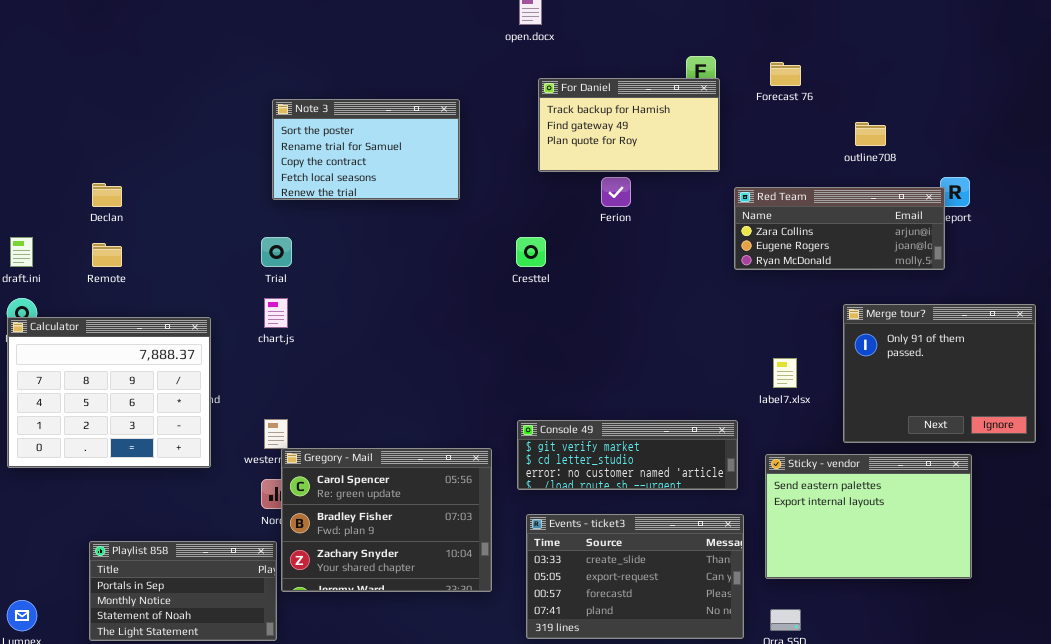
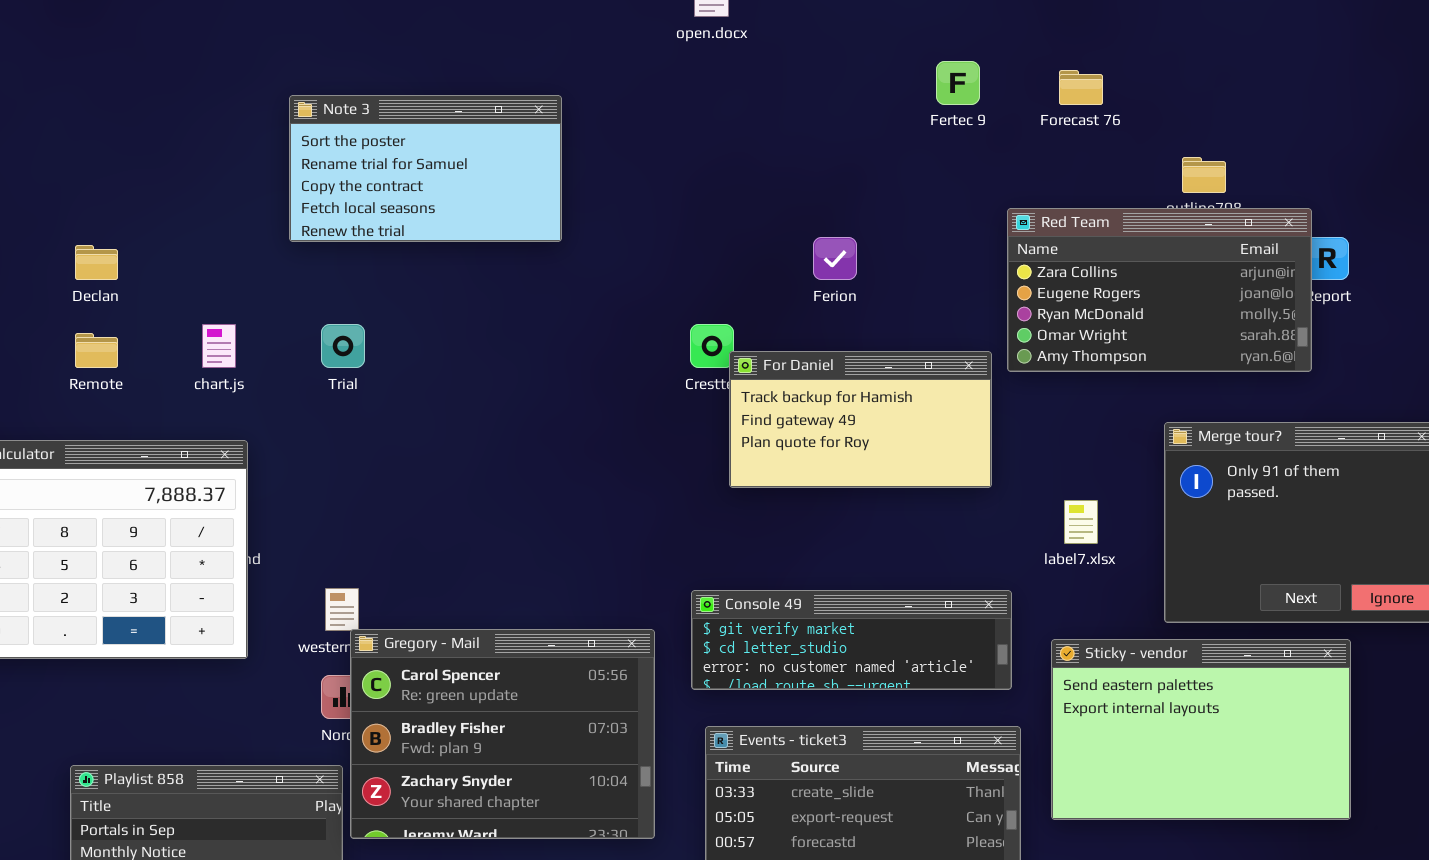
For Daniel: [538,78,720,172] -> [729,351,992,488], moved
Note 3: [272,99,460,200] -> [289,95,562,242], moved
Red Team: [734,187,945,270] -> [1007,208,1312,372], resized
chart.js: [264,298,288,328] -> [202,324,236,368], moved

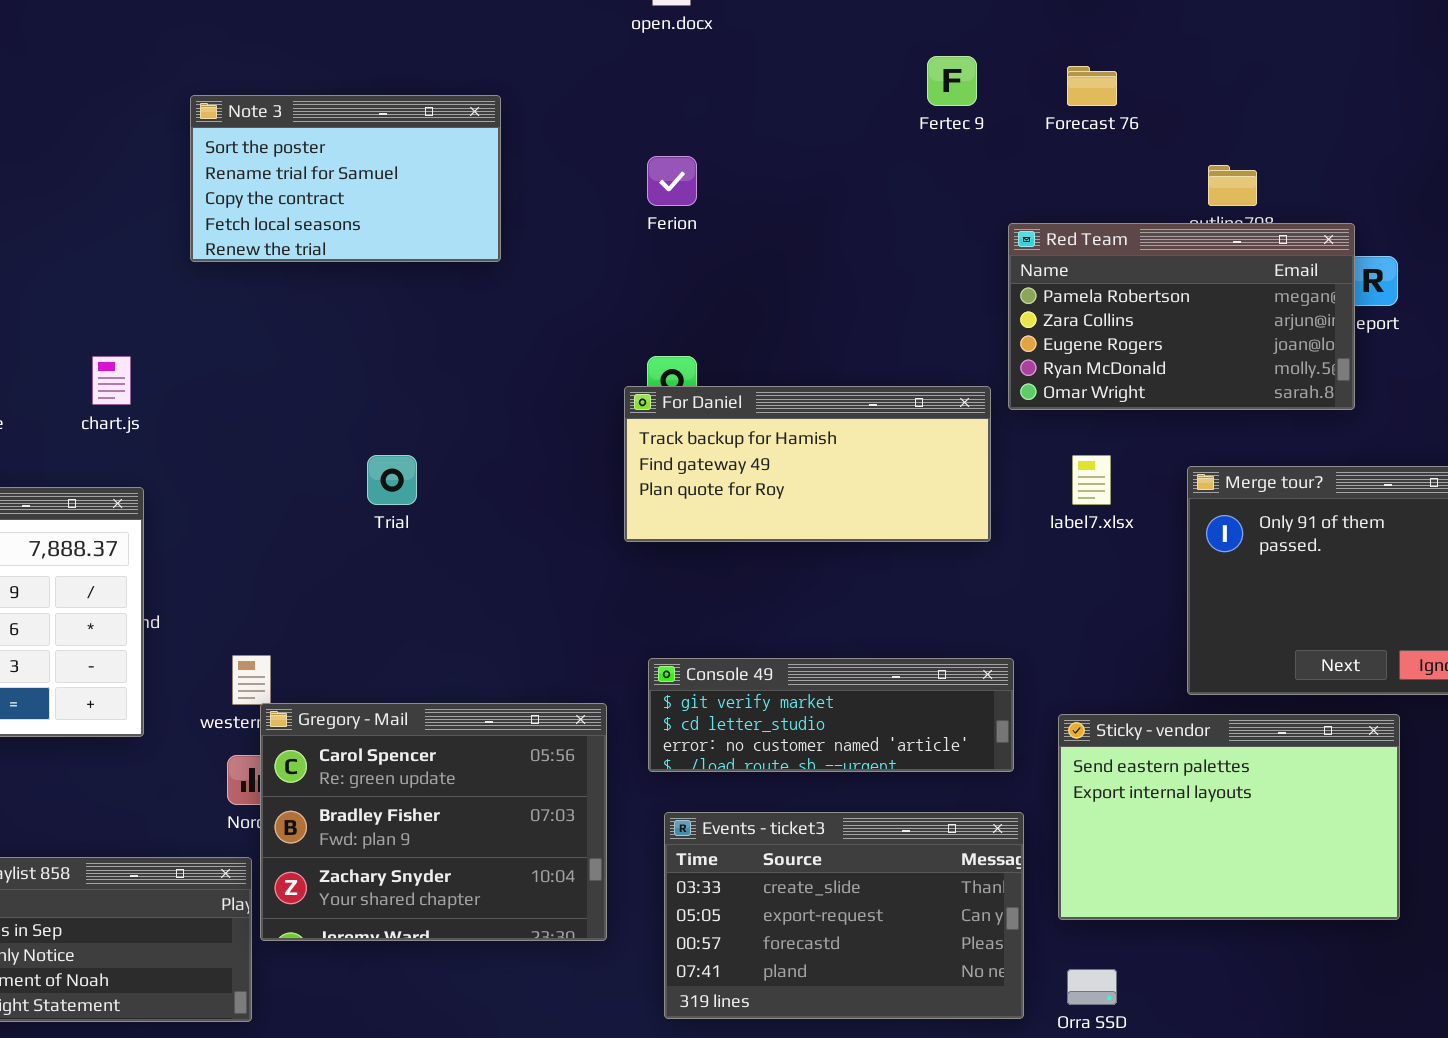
Red Team: [1007,208,1312,372] -> [1008,223,1355,410], scrolled up 1 row
Ferion: [813,237,857,280] -> [647,156,697,206], moved
Trial: [321,324,365,368] -> [367,455,417,505], moved
For Daniel: [729,351,992,488] -> [624,386,991,542], resized
label7.xlsx: [1064,500,1098,544] -> [1072,455,1111,505], moved

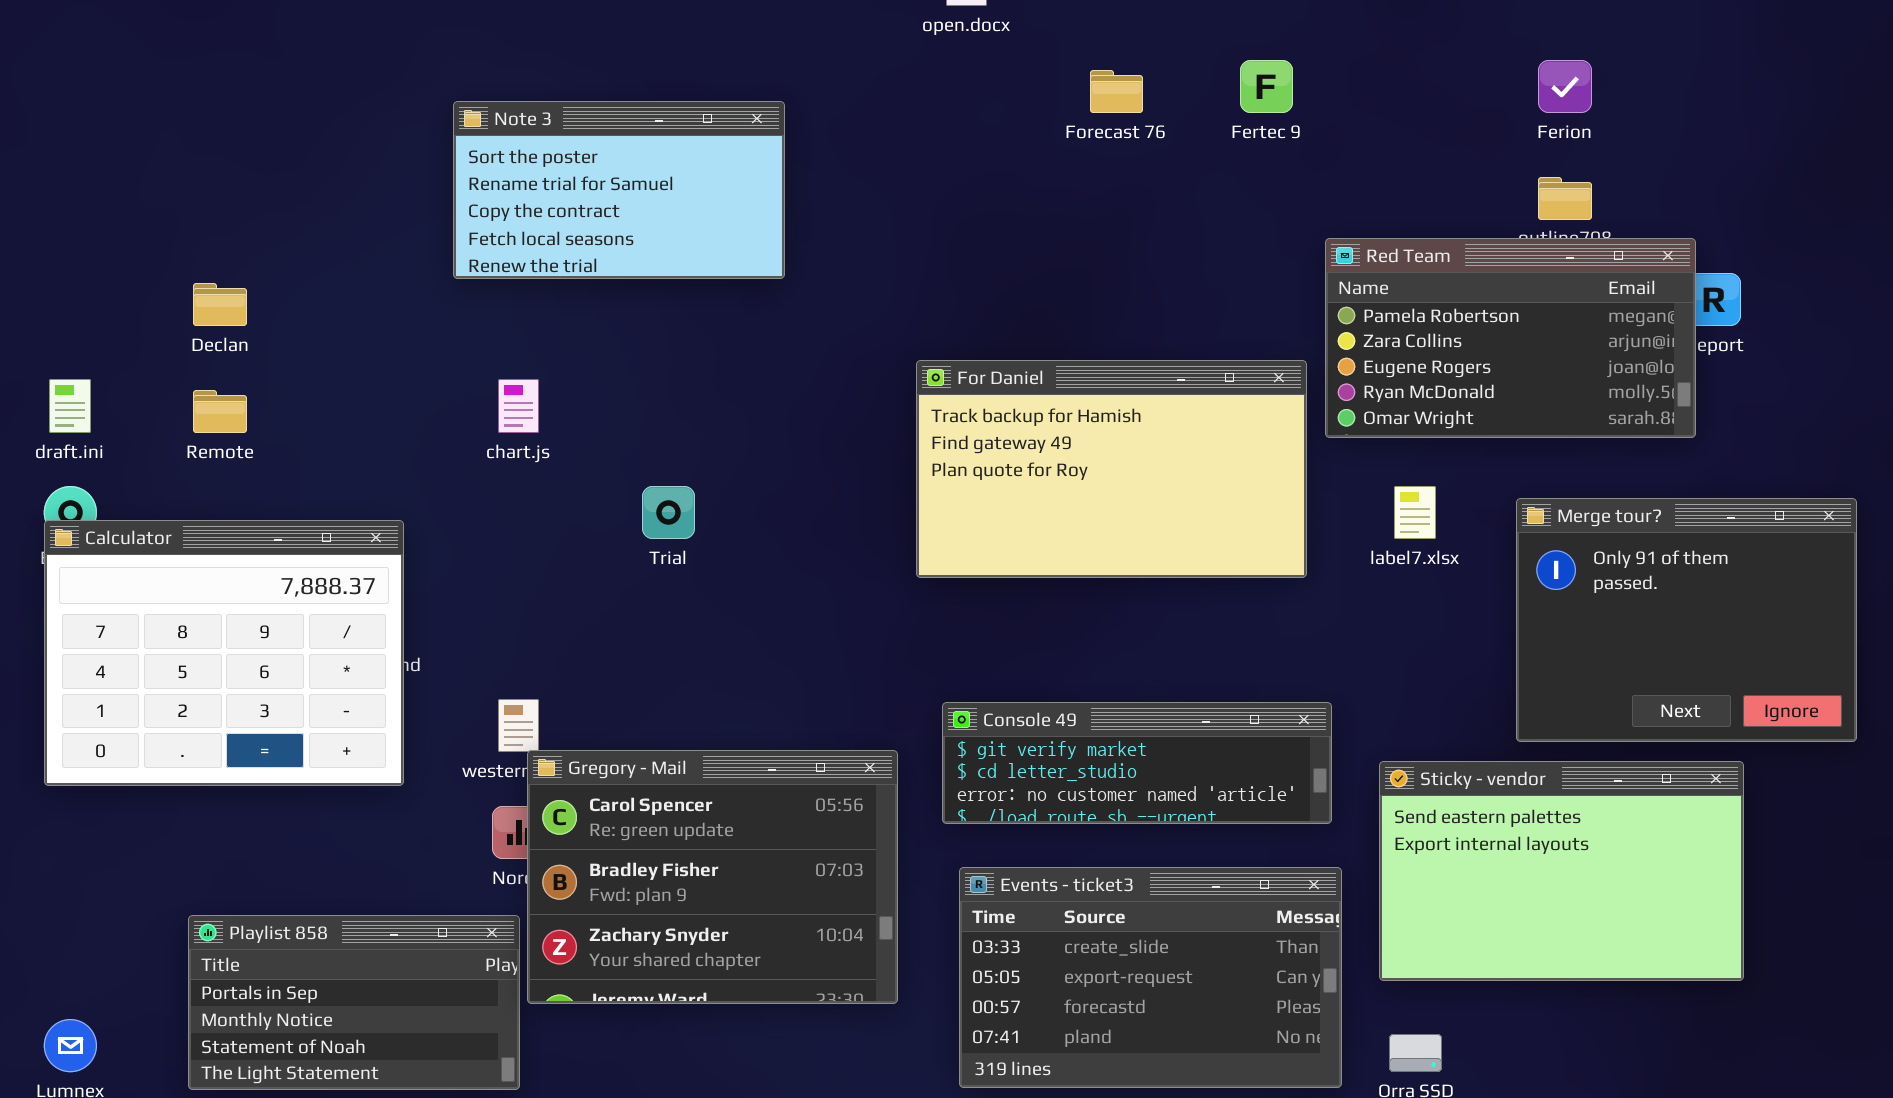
Forecast 76: [1067,66,1117,106] -> [1090,70,1143,113], moved
Ferion: [647,156,697,206] -> [1538,60,1592,113], moved
chart.js: [92,356,131,405] -> [498,379,539,433], moved
For Daniel: [624,386,991,542] -> [916,360,1307,578], resized

